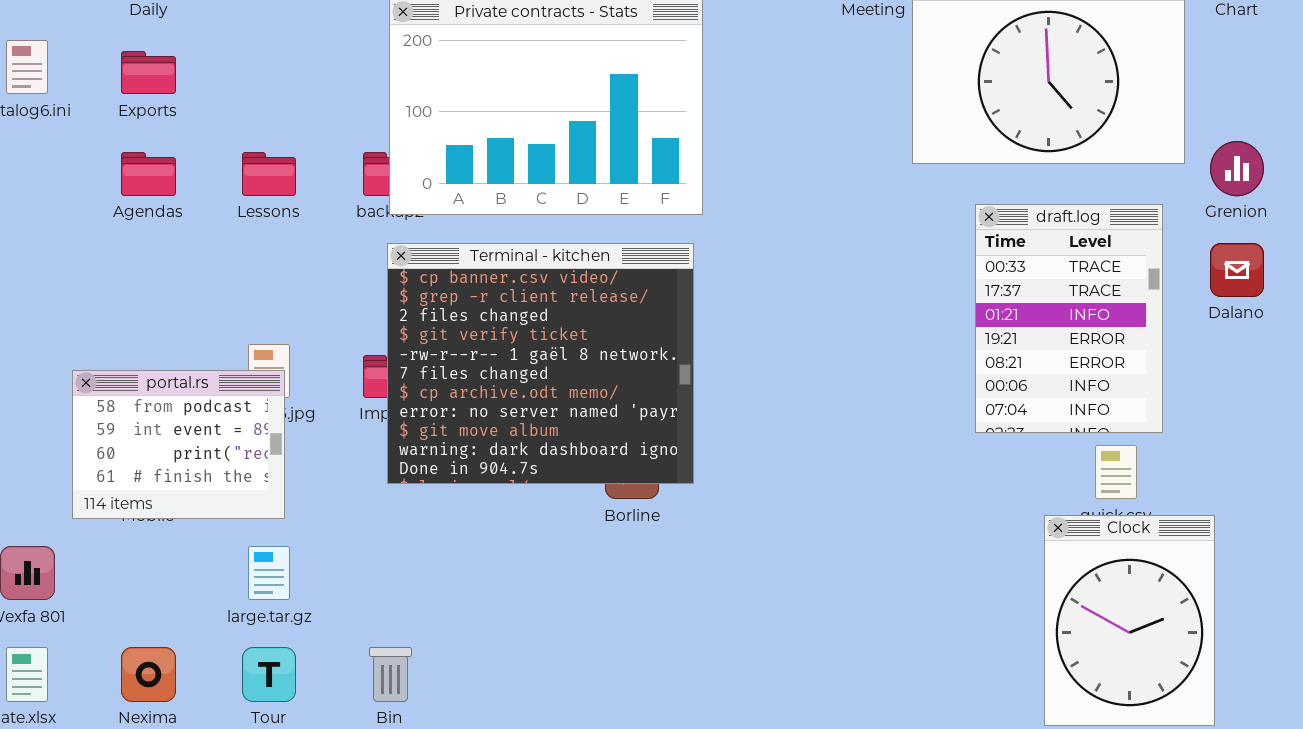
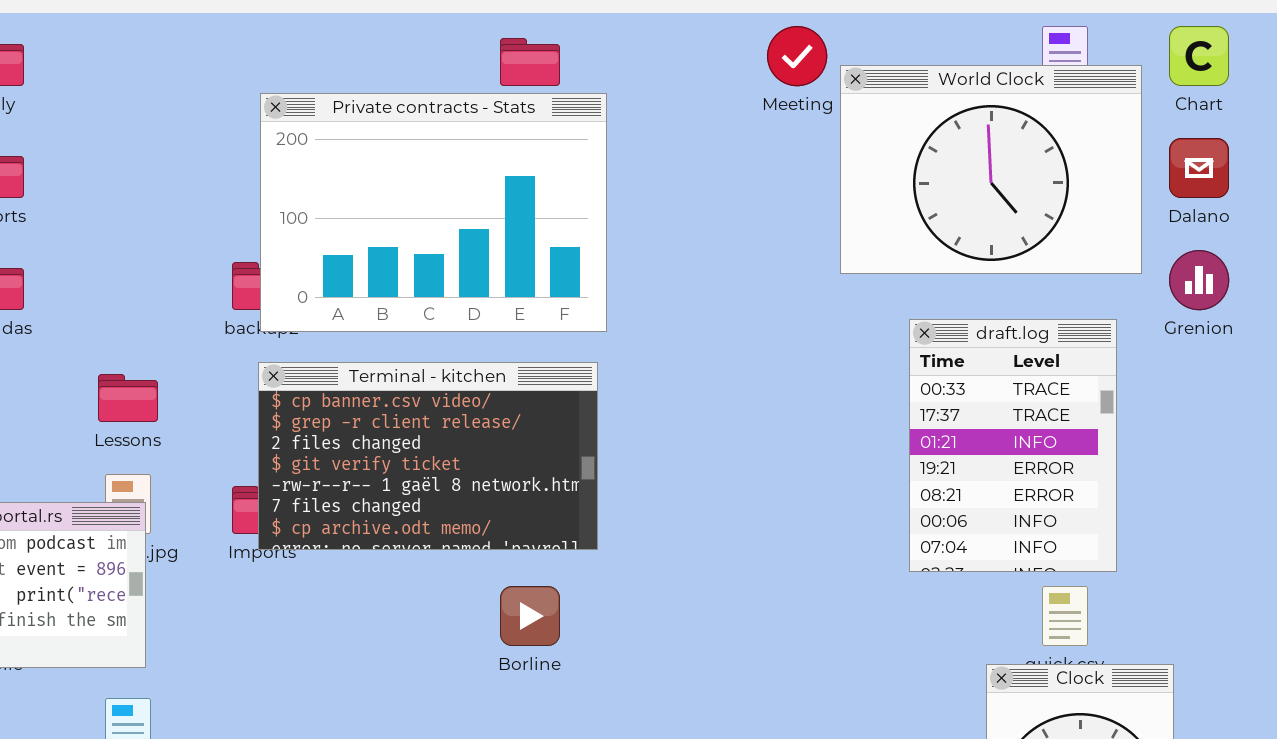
Lessons: [242,152,296,196] -> [98,374,158,422], moved
Terminal - kitchen: [387,243,694,484] -> [258,362,598,550], resized
Dalano: [1210,243,1264,297] -> [1169,138,1229,198], moved

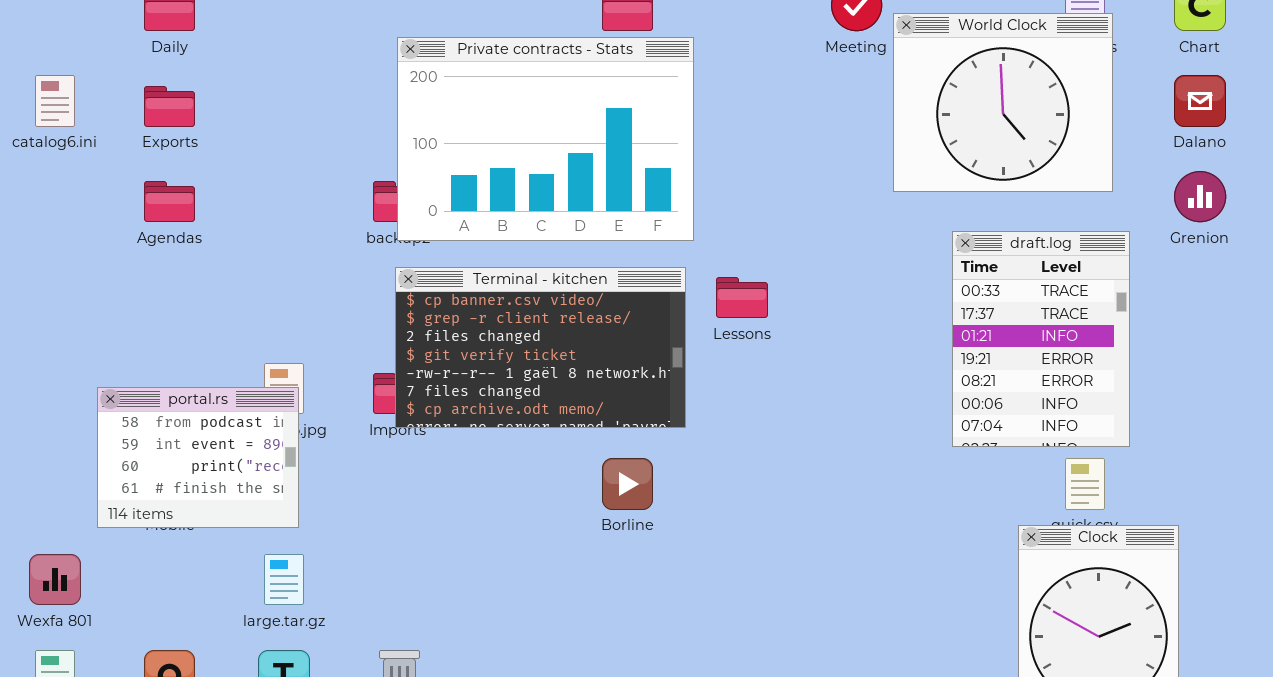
World Clock: [840,65,1142,274] -> [893,13,1113,192], resized
Lessons: [98,374,158,422] -> [716,277,768,318], moved

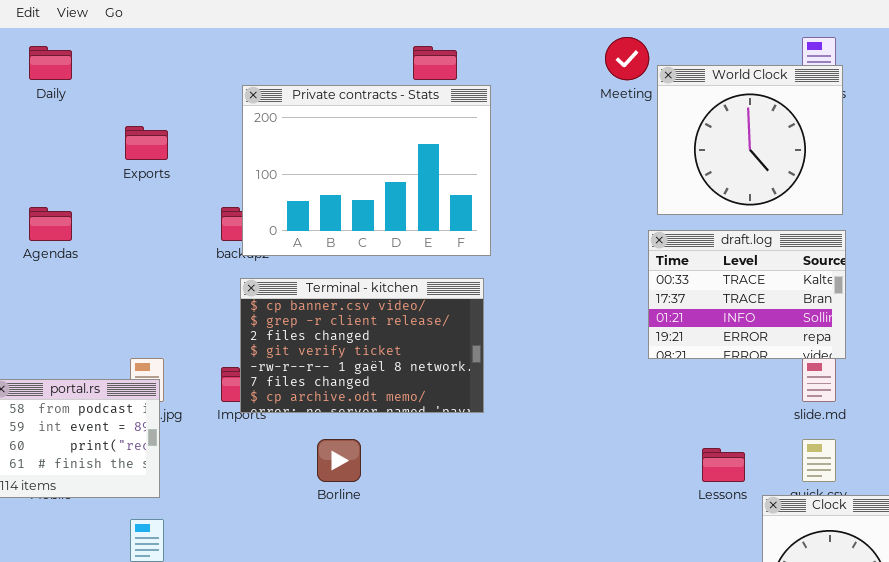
Exports: [144,86,195,127] -> [125,126,168,160], moved
draft.log: [952,231,1130,447] -> [648,230,846,359], moved, resized
Lessons: [716,277,768,318] -> [702,448,745,482], moved
Borline: [602,458,653,510] -> [317,439,361,482], moved

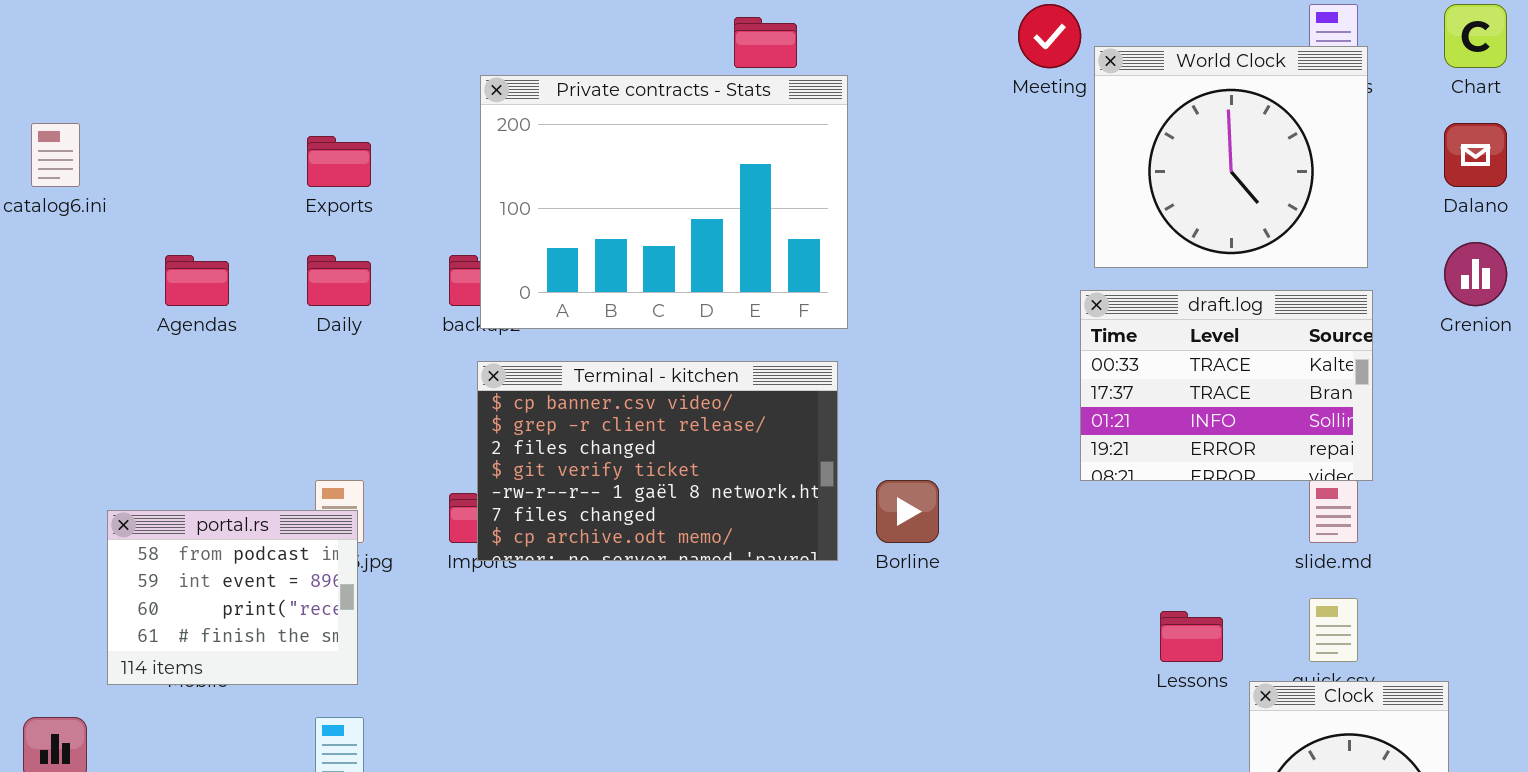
Daily: [29,46,72,80] -> [307,255,371,306], moved
Borline: [317,439,361,482] -> [876,480,939,543], moved

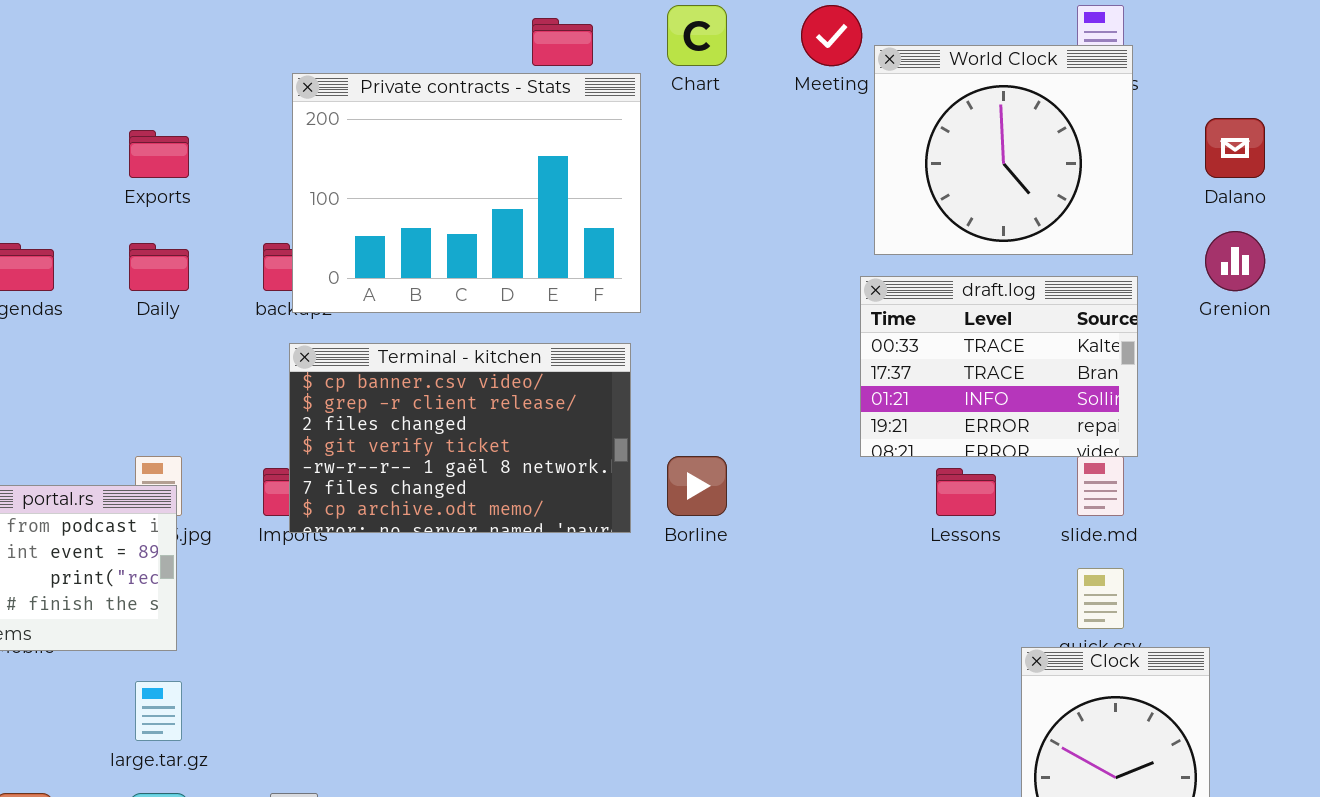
Chart: [1444,4,1507,68] -> [667,5,727,66], moved
Lessons: [1160,611,1223,662] -> [936,468,996,516], moved

